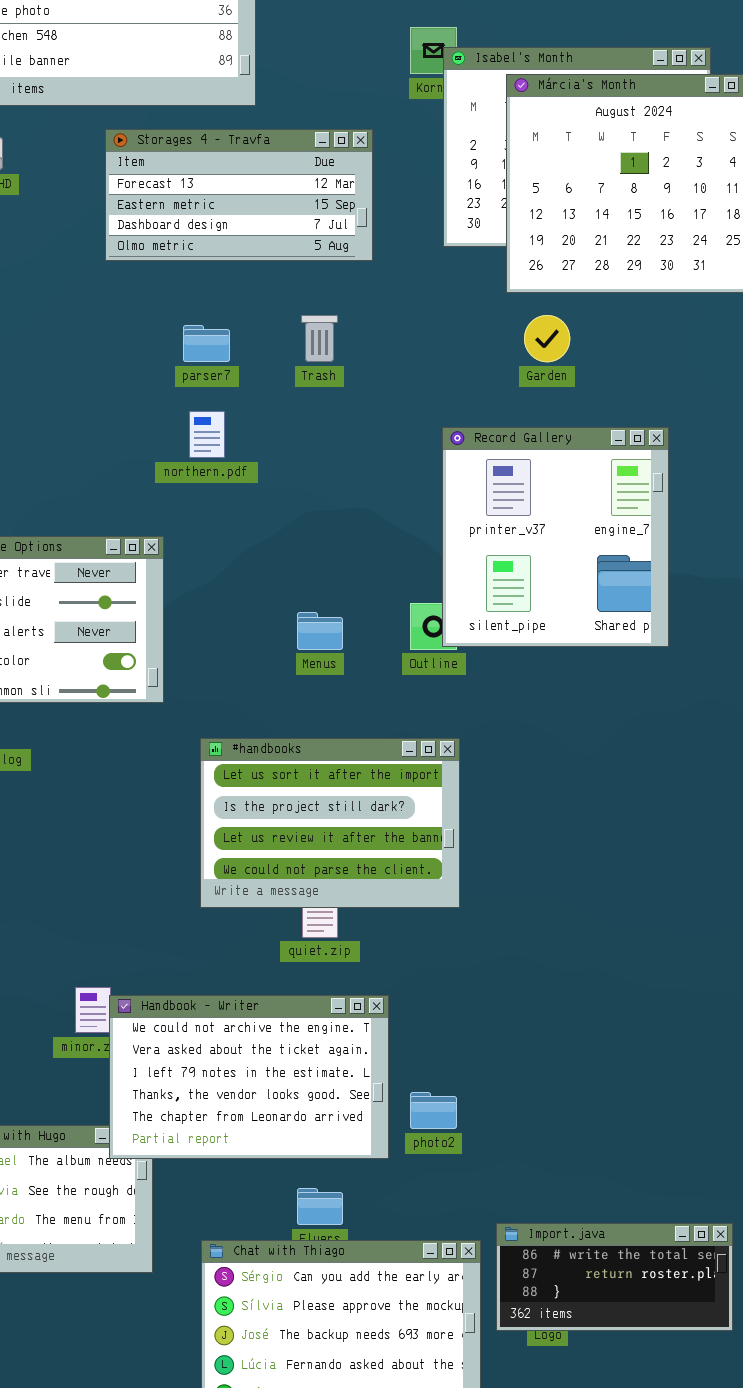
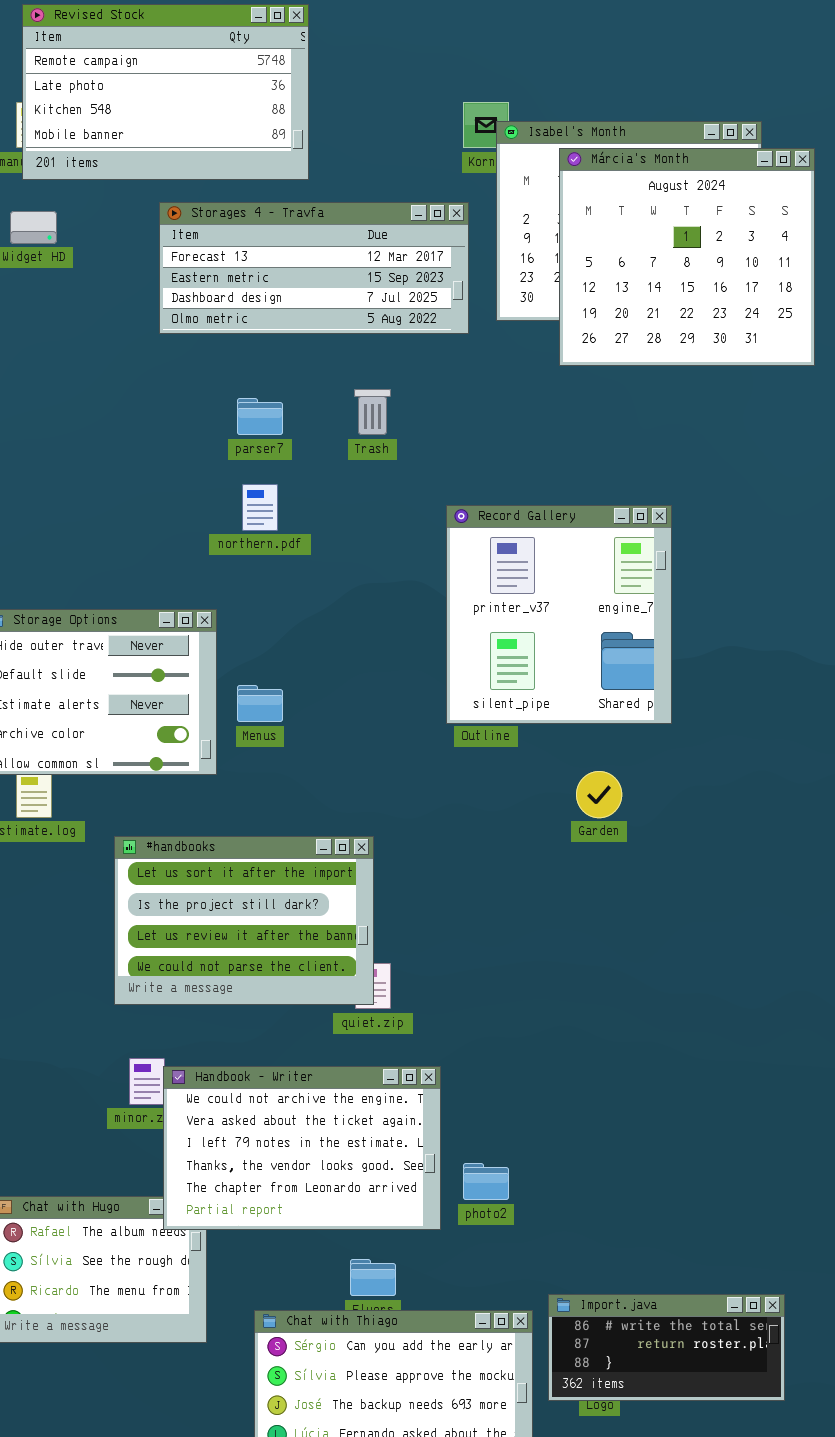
Storages 4 - Travfa: [105,129,373,261] -> [159,202,469,334], resized
Garden: [524,315,570,362] -> [576,771,622,818], moved
Record Gallery: [442,427,669,647] -> [446,505,672,724], moved
Menus: [297,612,343,650] -> [237,685,283,722], moved
#handbooks: [200,738,460,908] -> [114,836,374,1005], moved

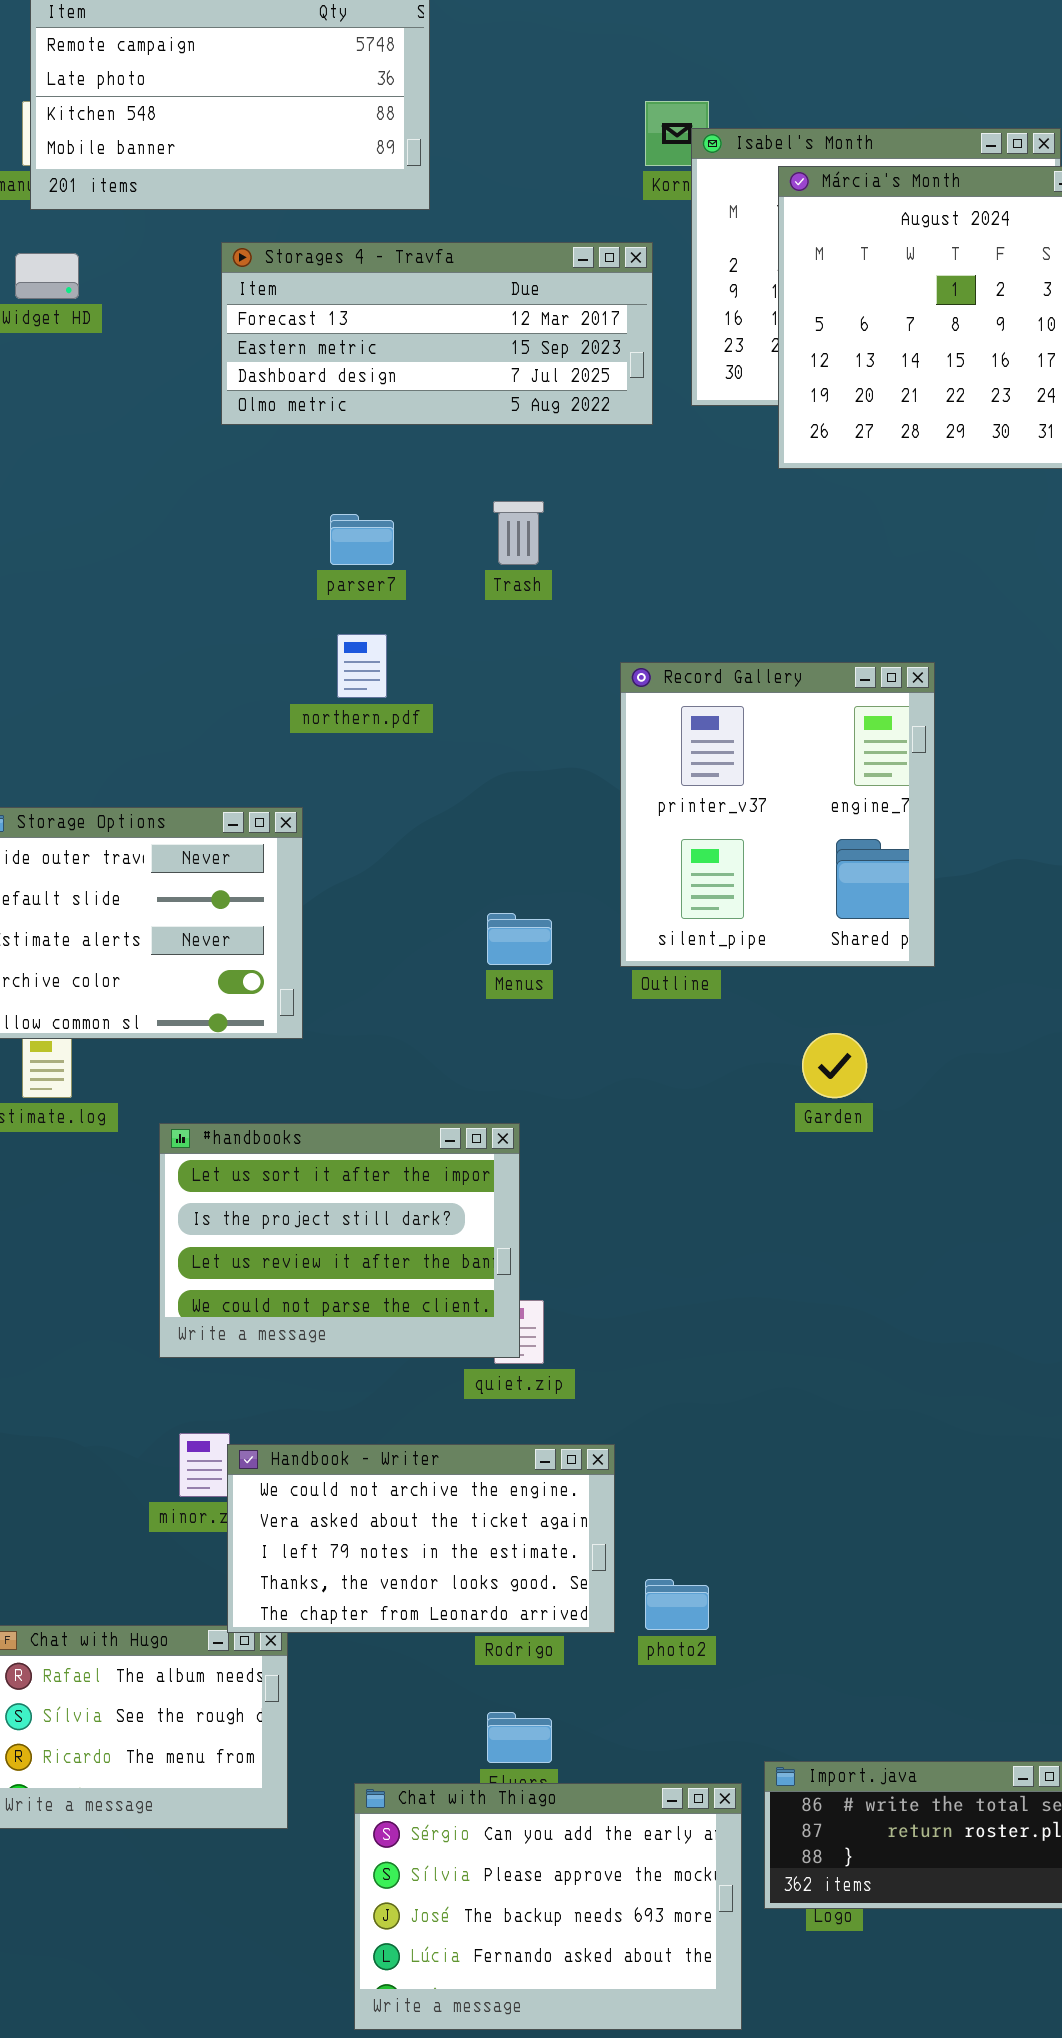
Menus: [237,685,283,722] -> [487,913,552,965], moved
Handbook - Writer: [163,1066,441,1230] -> [227,1444,615,1633], resized

